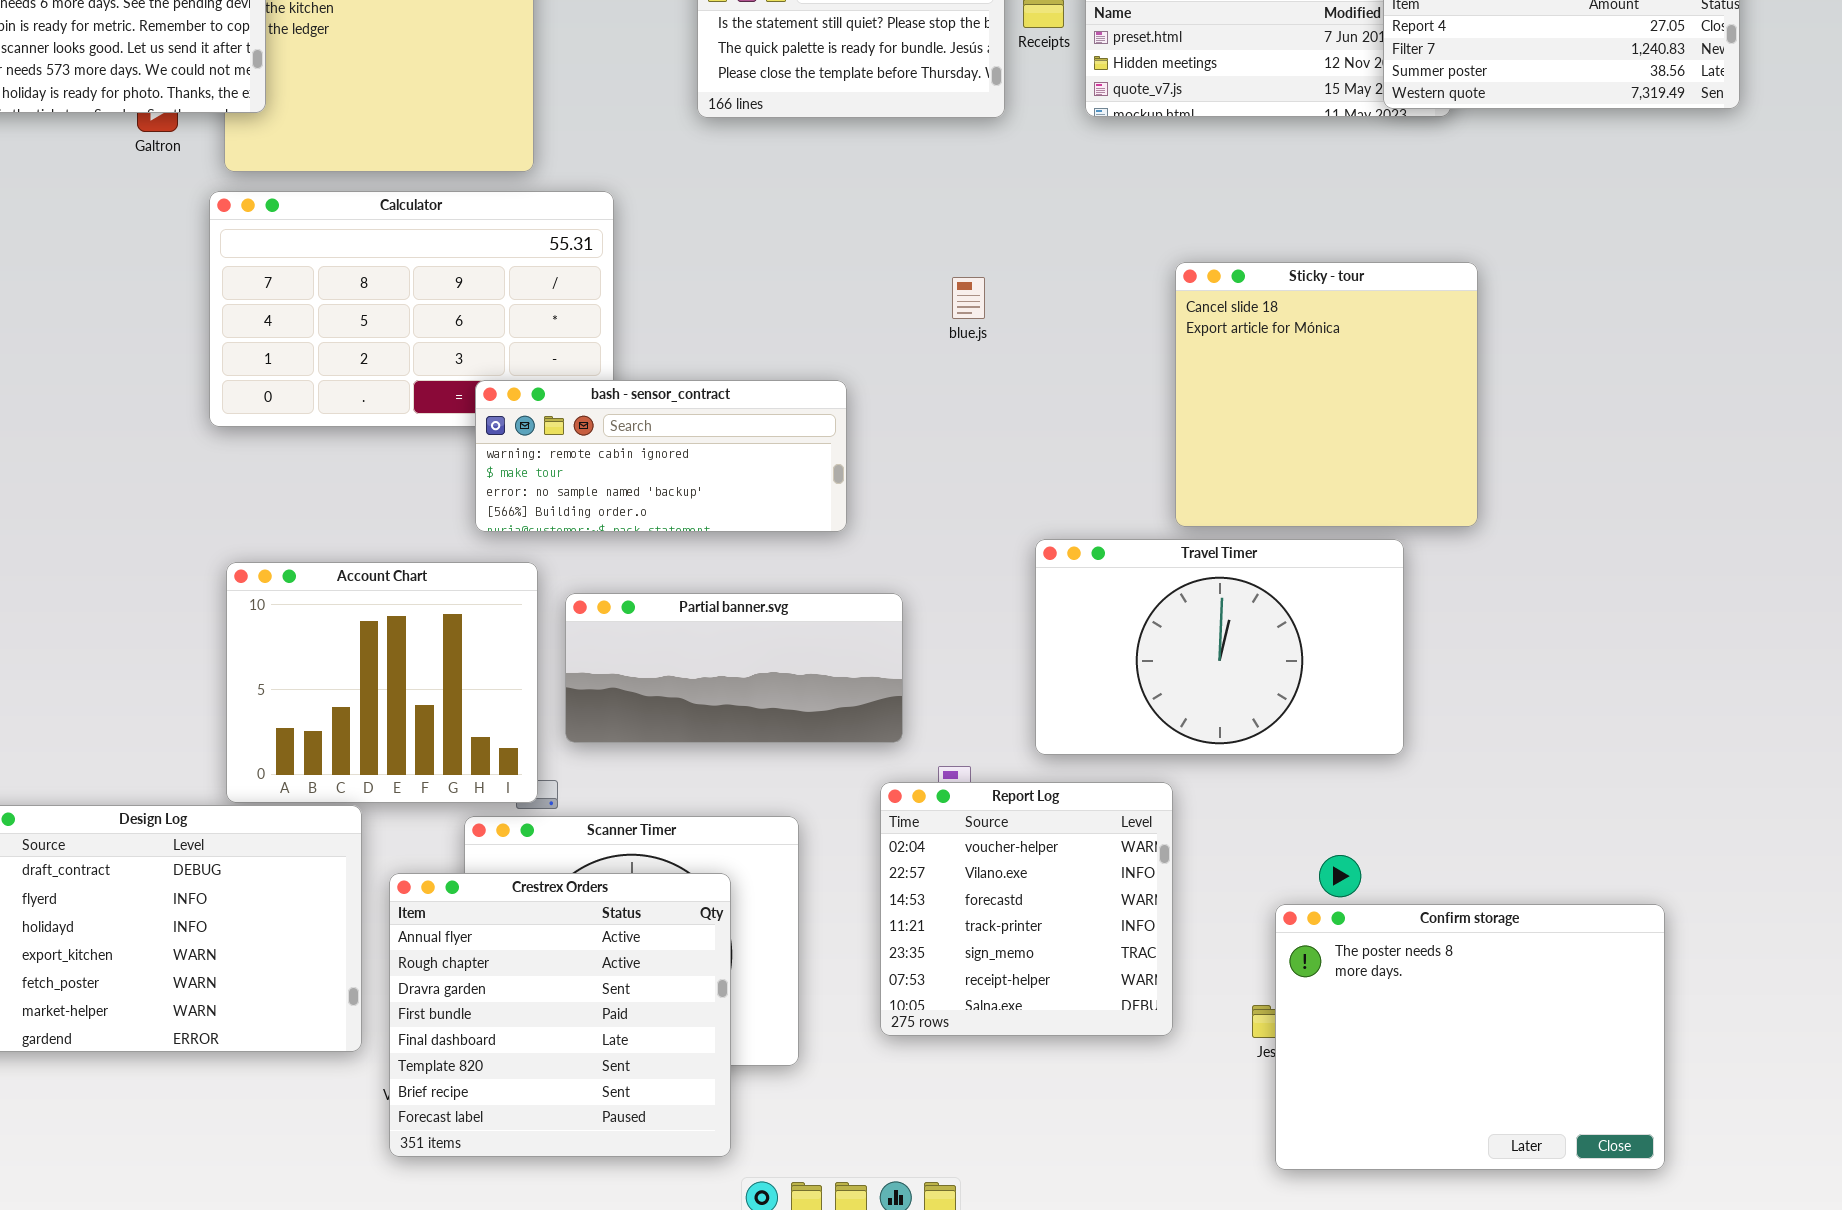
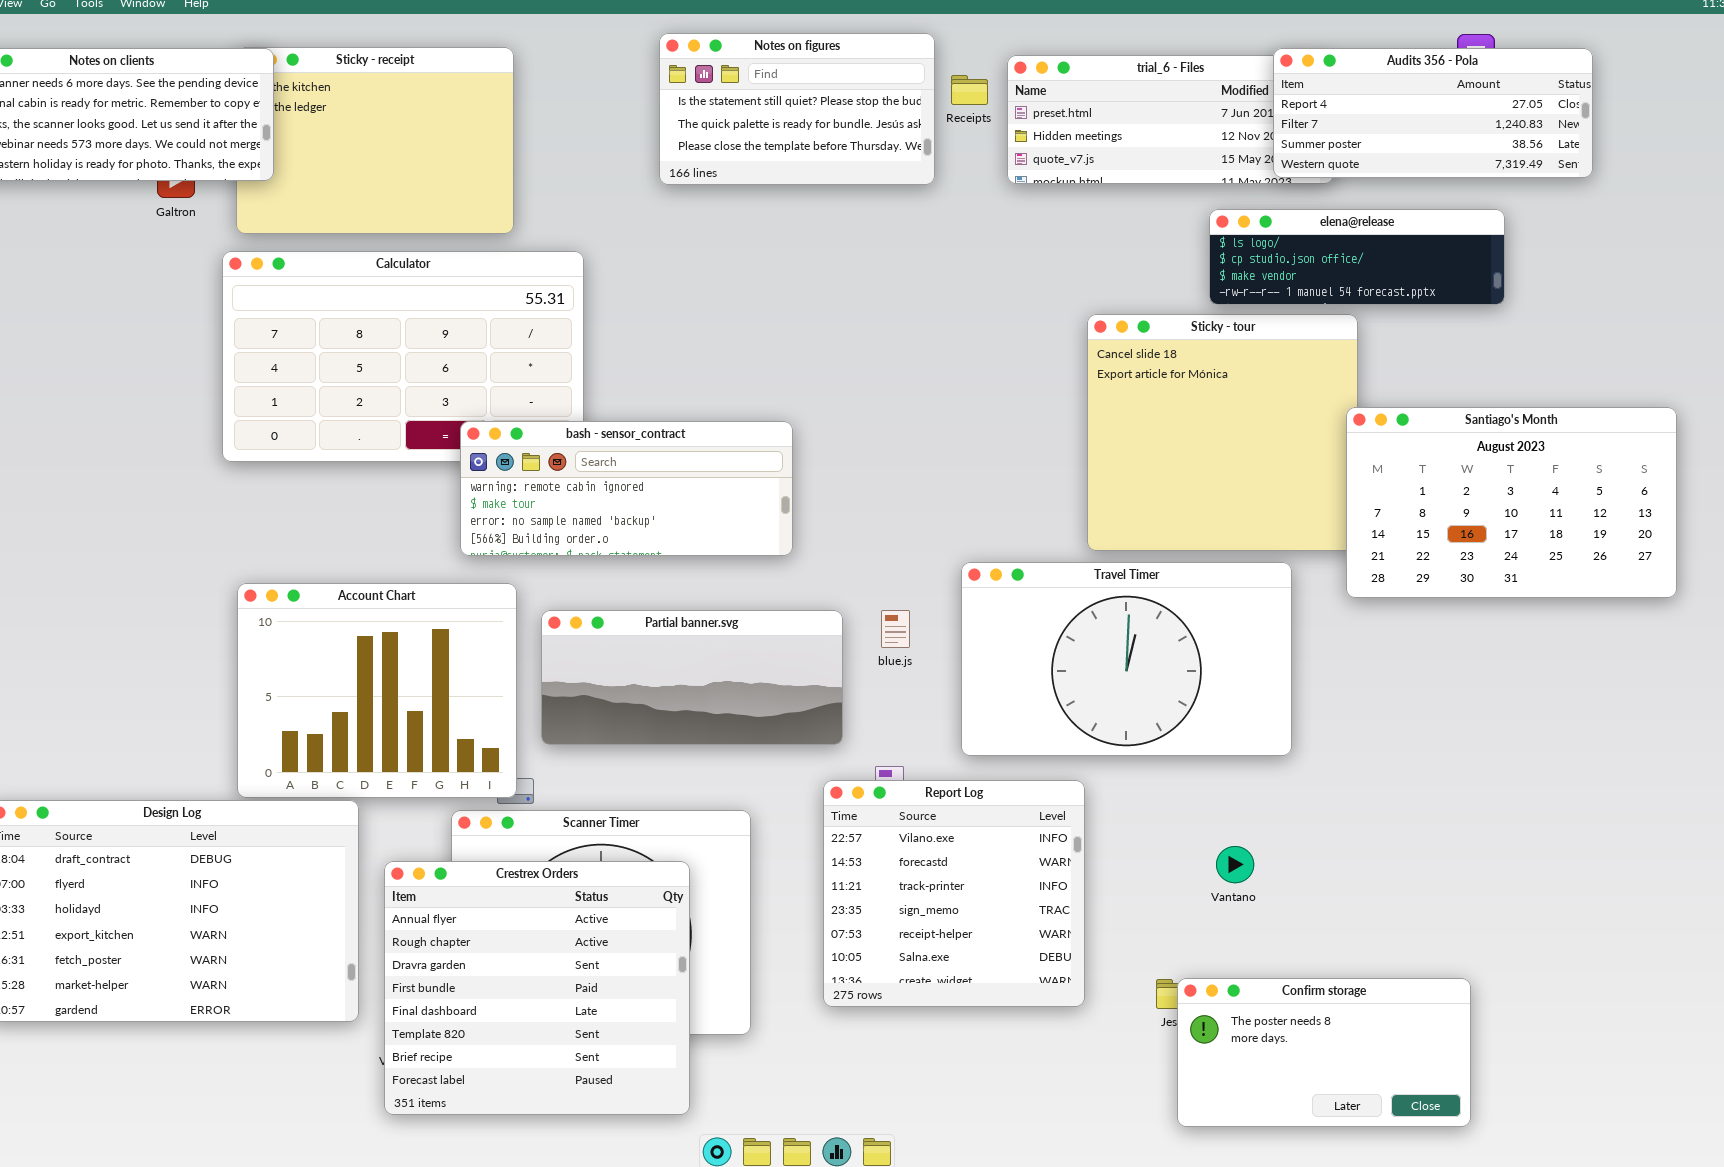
elena@release: none -> [1209,209,1505,305], opened
blue.js: [952,277,985,319] -> [881,610,910,648], moved
Santiago's Month: none -> [1346,407,1677,598], opened
Report Log: [880,782,1173,1036] -> [823,780,1085,1007], scrolled down 1 row
Confirm storage: [1275,904,1665,1170] -> [1177,978,1471,1127], resized

